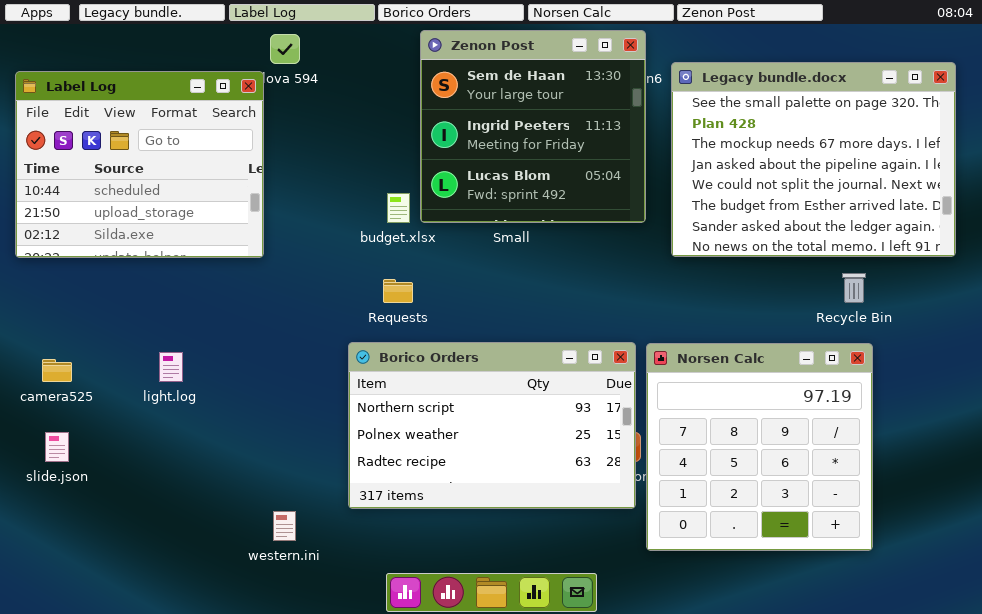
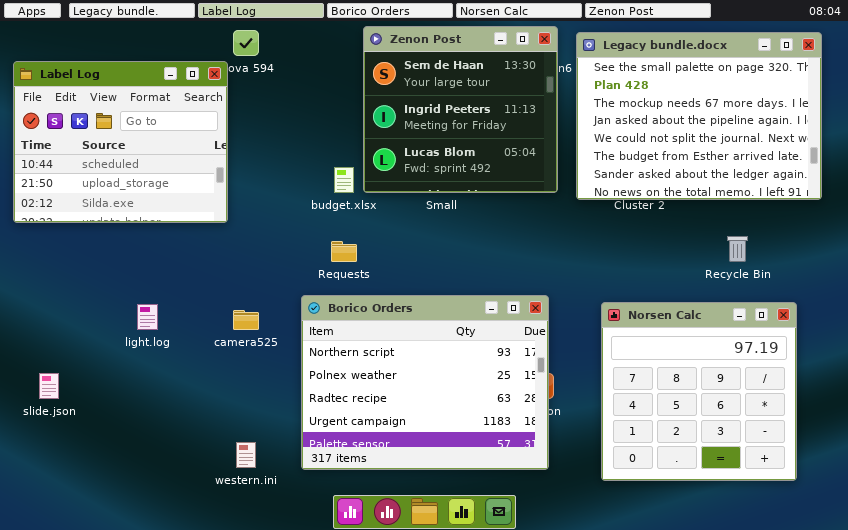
Legacy bundle.docx: [671,62,956,257] -> [576,32,822,200], moved
Borico Orders: [348,342,636,509] -> [301,295,549,470], resized
Norsen Calc: [646,343,873,551] -> [601,302,797,481], moved
camera525: [42,359,72,382] -> [233,310,259,330], moved

